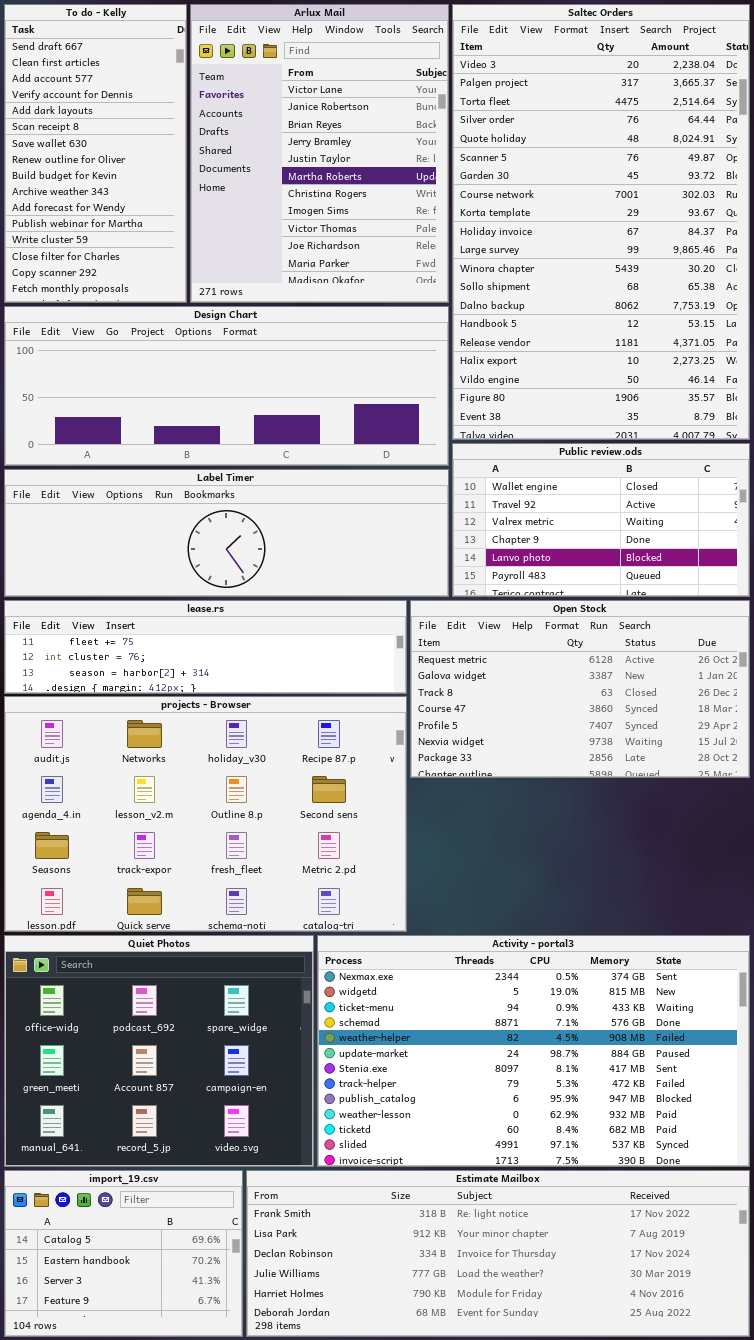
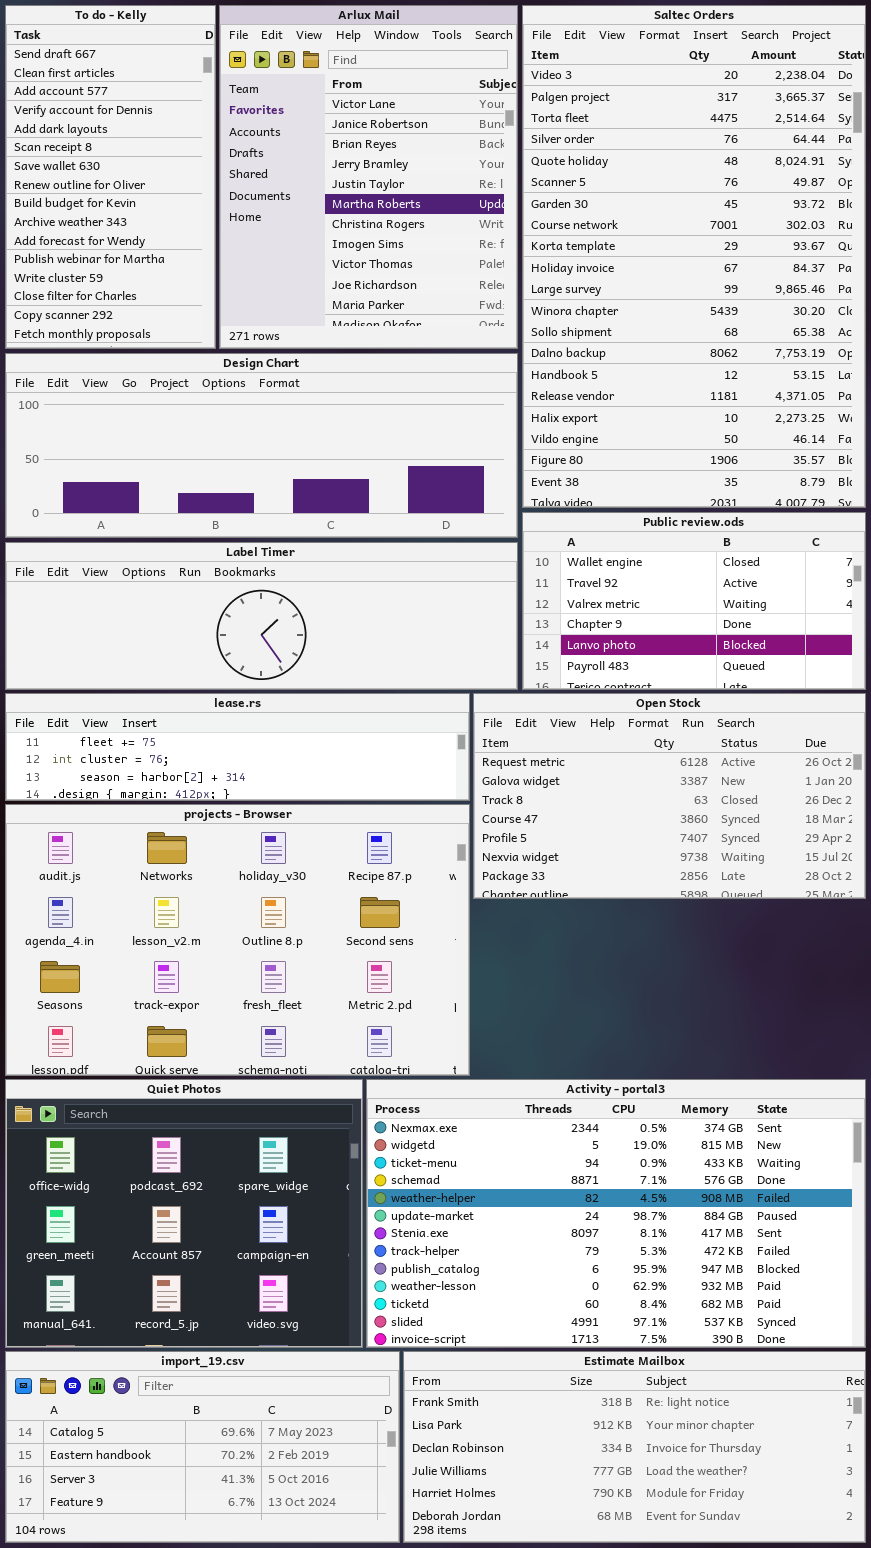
import_19.csv: [4,1170,243,1337] -> [5,1351,400,1543], resized
Estimate Mailbox: [246,1170,750,1337] -> [403,1351,866,1543], resized

